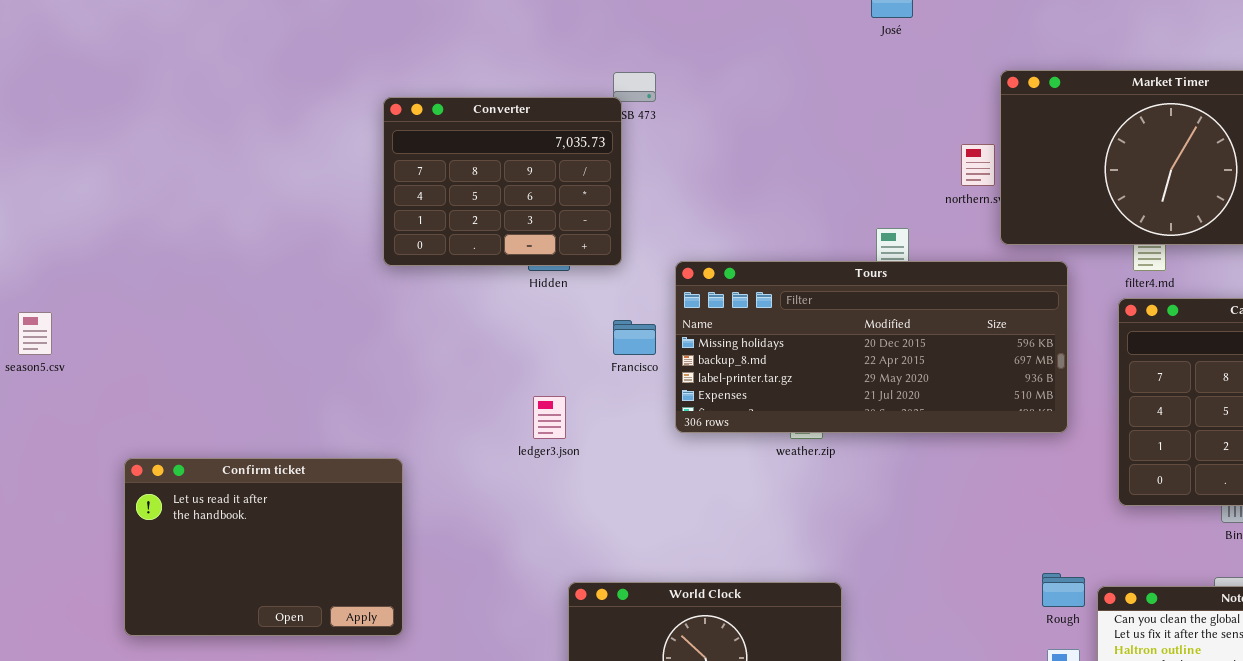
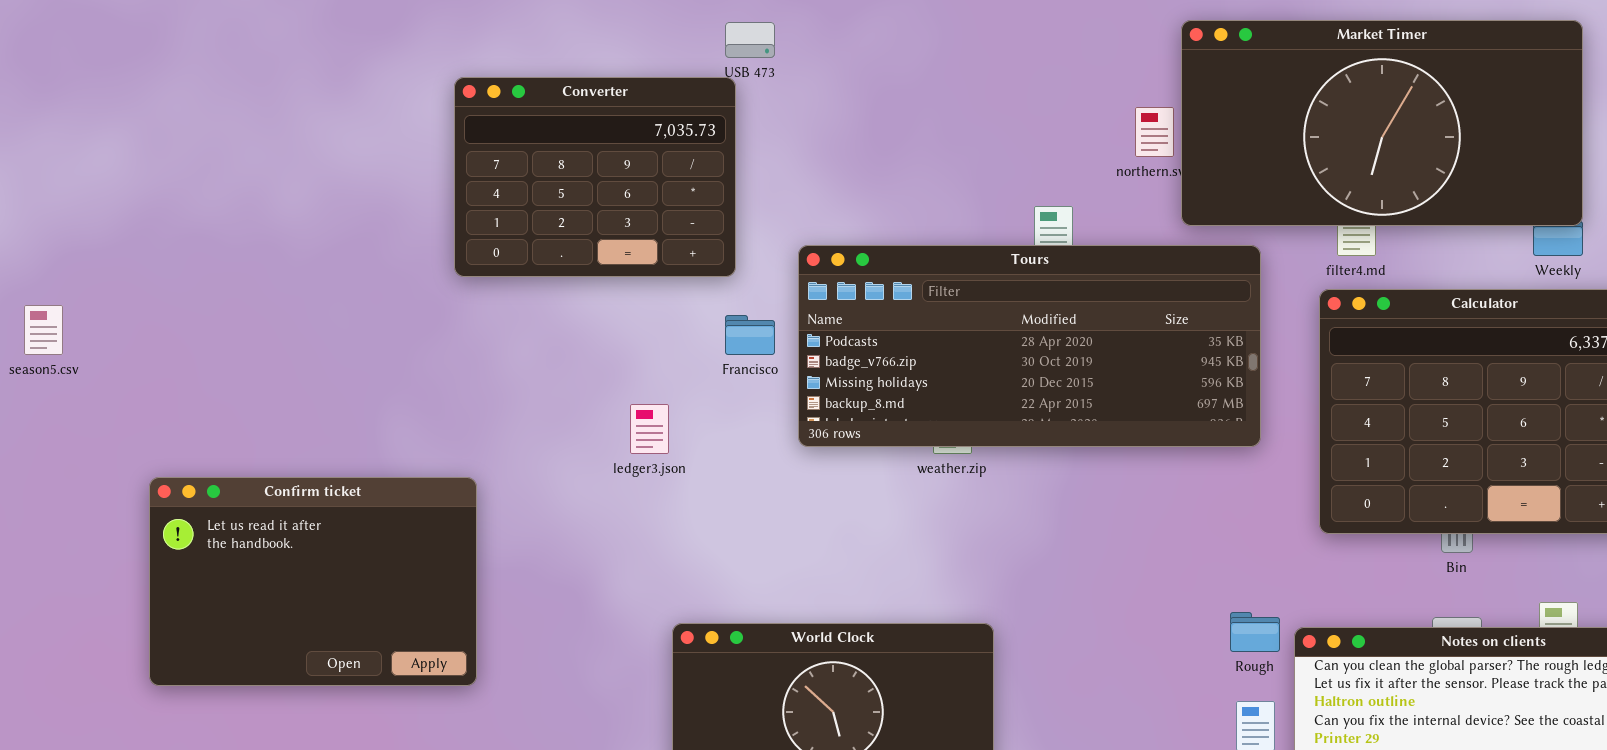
Converter: [383,97,622,266] -> [454,77,736,277], moved
Tours: [675,261,1068,433] -> [798,245,1261,447], scrolled up 2 rows

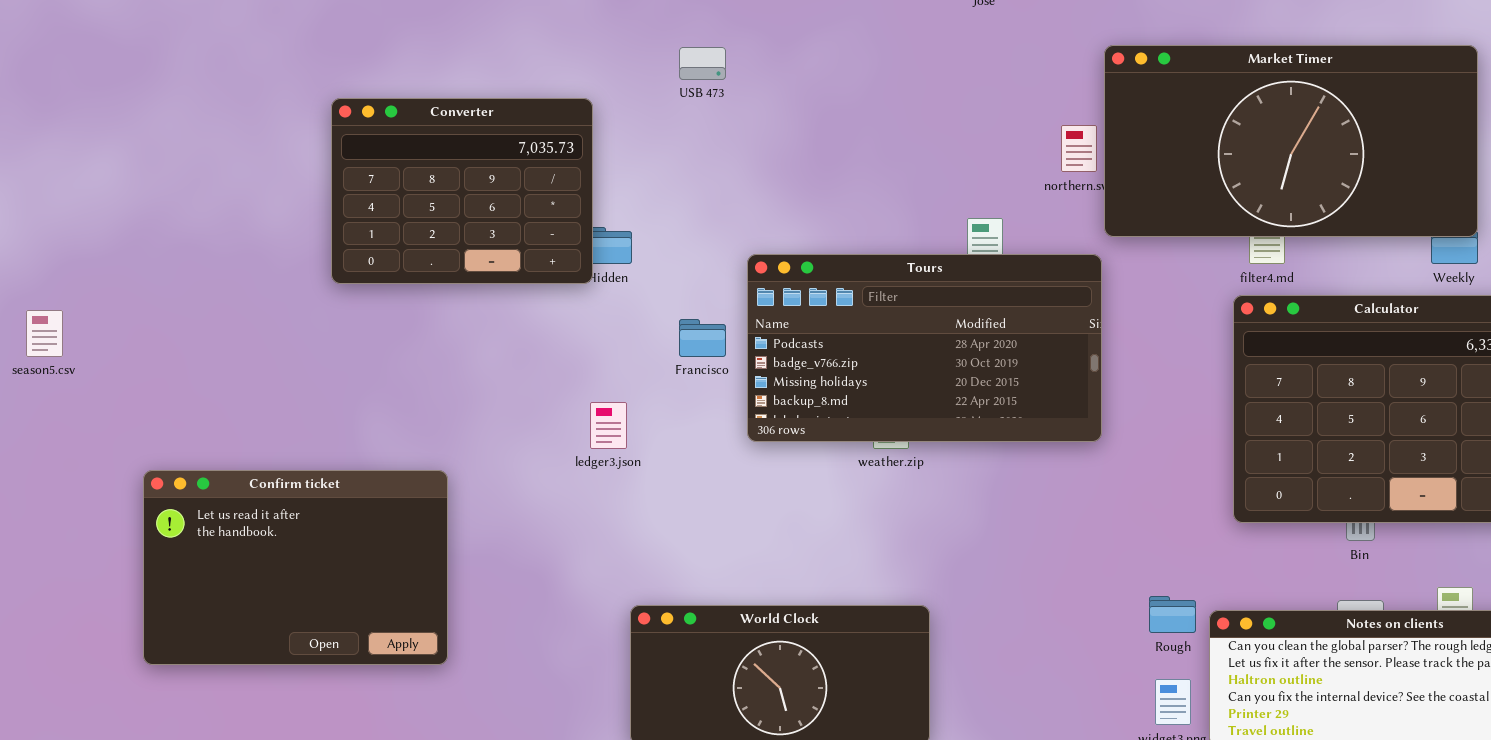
Converter: [454,77,736,277] -> [331,98,593,284], moved
Tours: [798,245,1261,447] -> [747,254,1102,442], resized

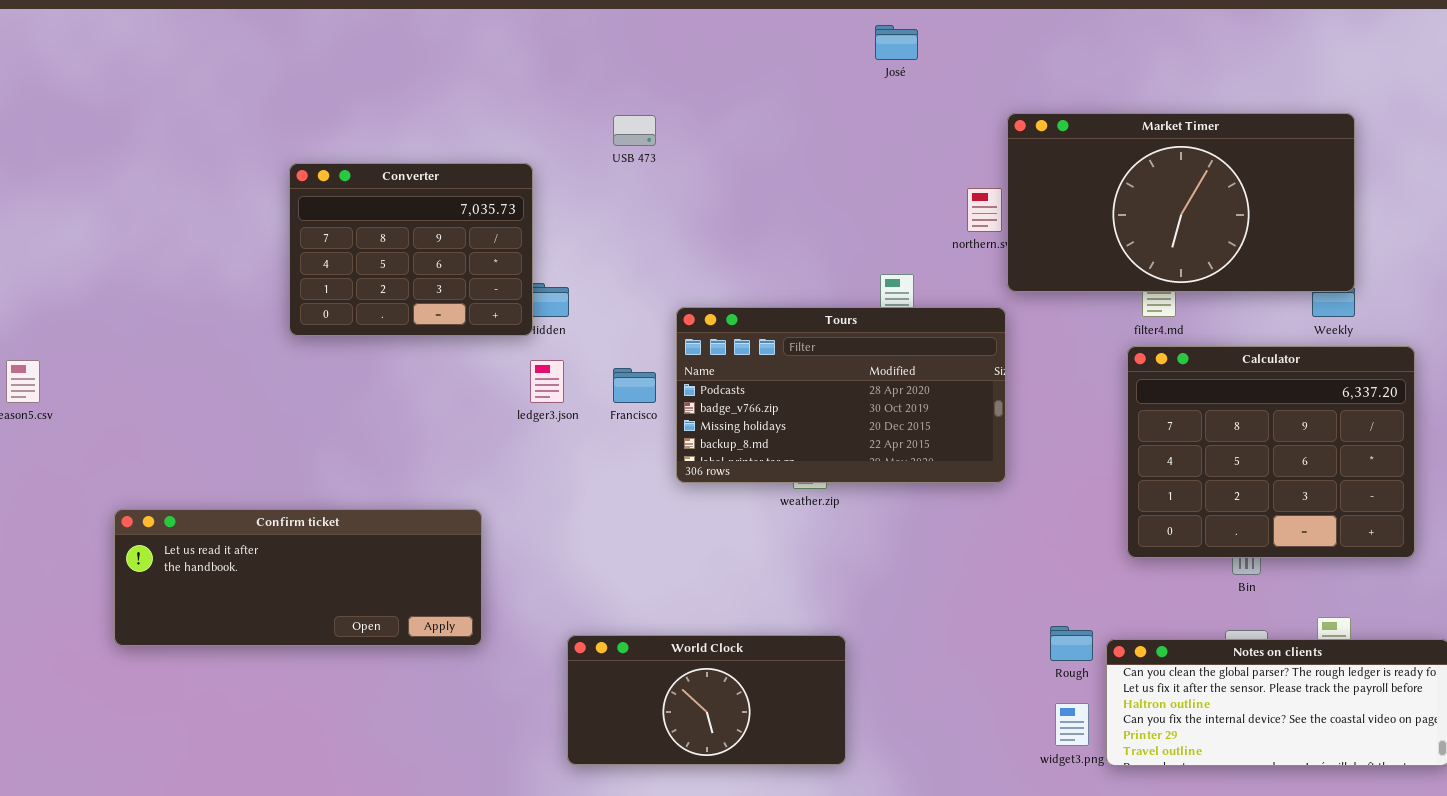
ledger3.json: [590,402,627,449] -> [530,360,564,403], moved
Confirm ticket: [143,470,448,665] -> [114,509,482,646], resized

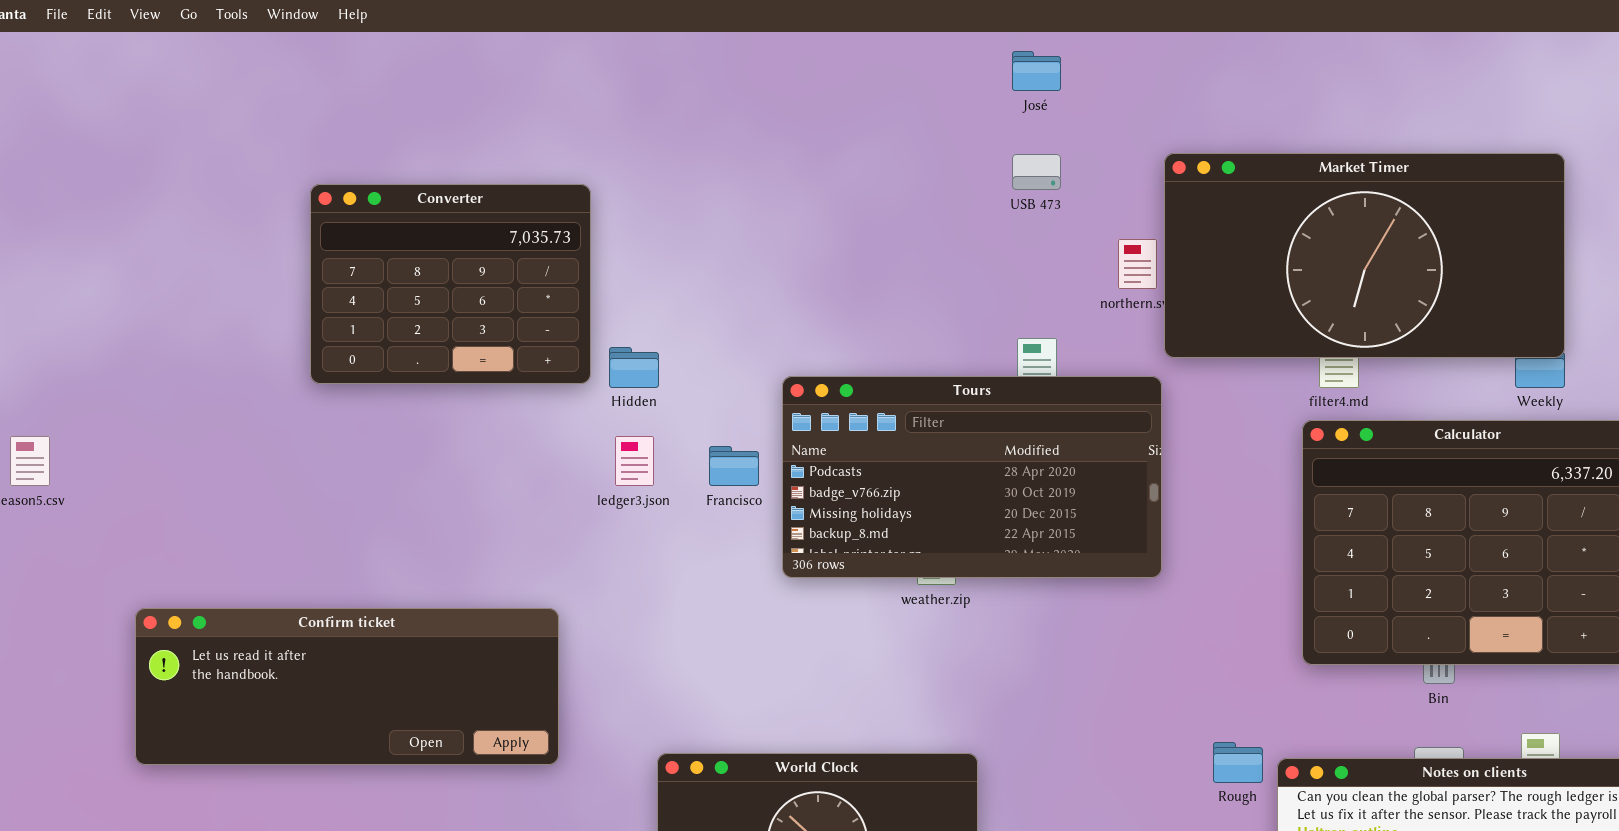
USB 473: [613,115,656,146] -> [1012,154,1061,190], moved
Converter: [289,163,533,336] -> [310,184,591,384], moved

